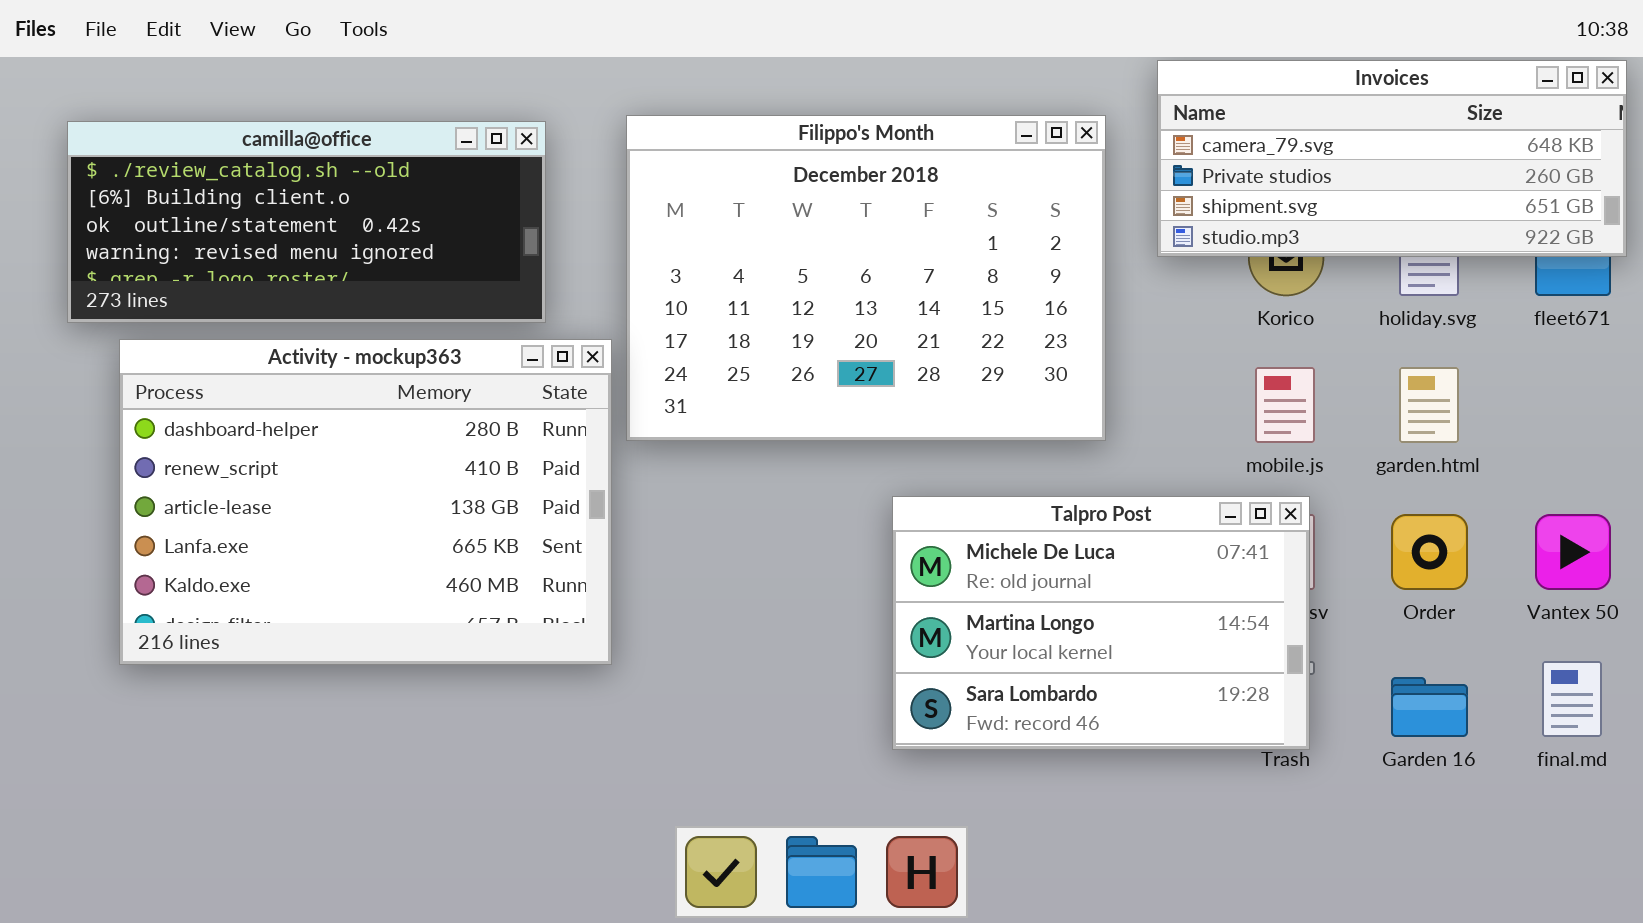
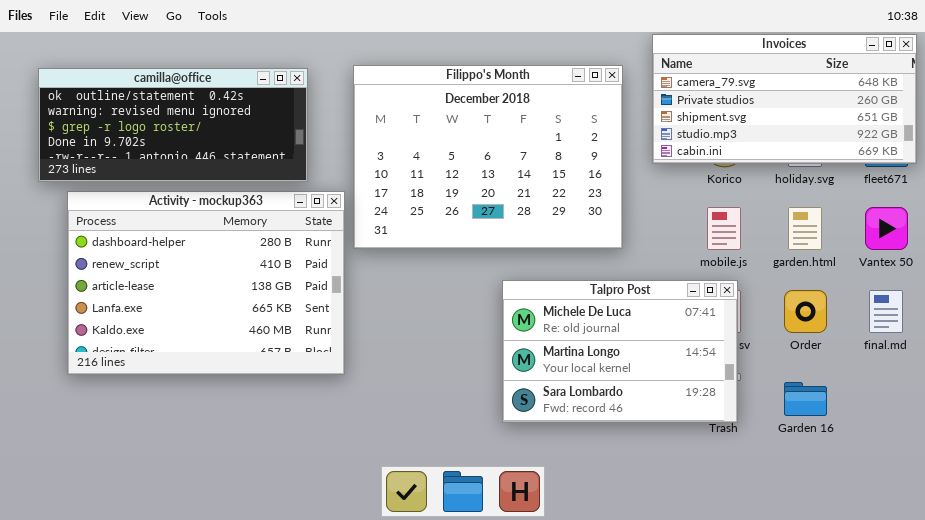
Invoices: [1157,60,1627,257] -> [652,34,917,164], resized
camilla@office: [67,121,546,323] -> [38,68,308,182], scrolled down 2 rows
Vantex 50: [1535,514,1611,590] -> [865,207,908,250], moved
final.md: [1542,661,1602,737] -> [869,290,903,333], moved

